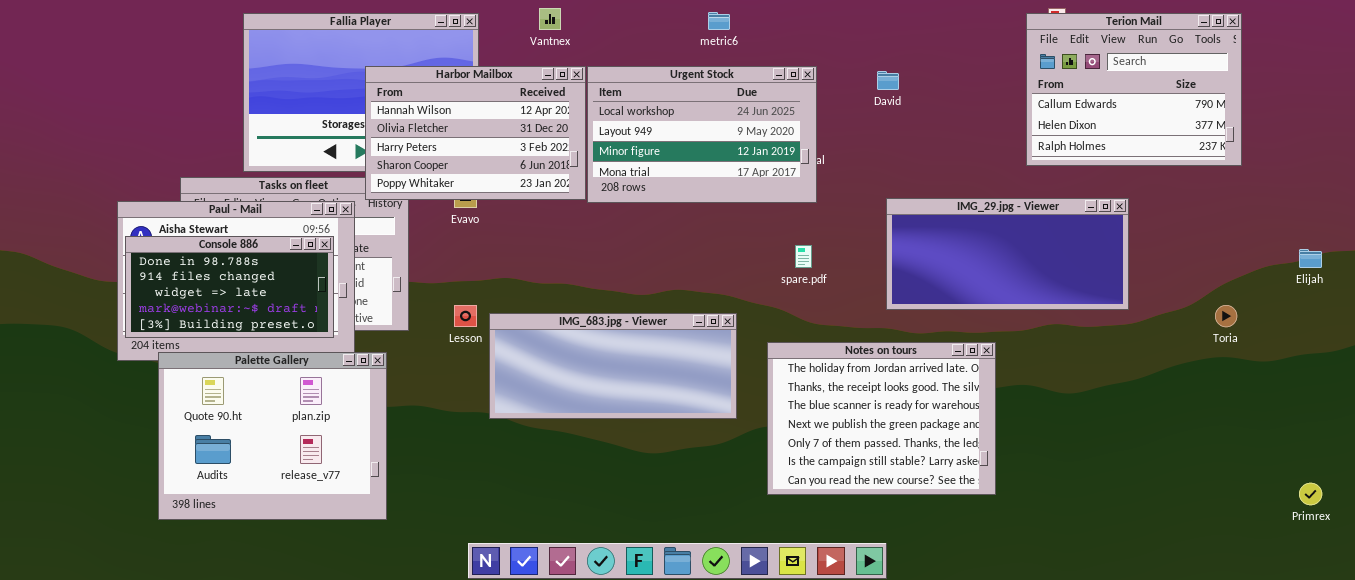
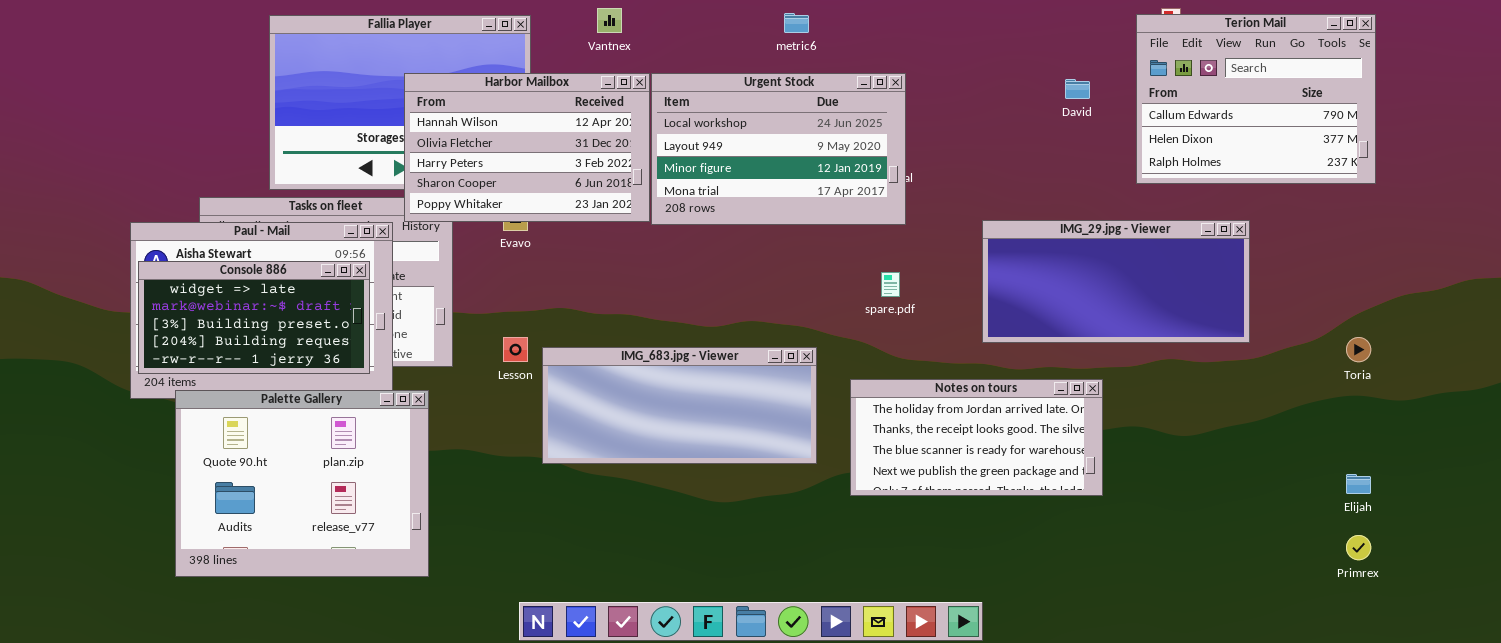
David: [877,71,899,90] -> [1065,79,1090,99], moved
Console 886: [125,236,334,338] -> [138,261,370,374], scrolled down 2 rows
Elijah: [1299,249,1322,268] -> [1346,474,1371,494], moved
Notes on tours: [767,342,996,495] -> [850,379,1103,496], resized
Primrex: [1299,483,1322,505] -> [1346,535,1371,560], moved

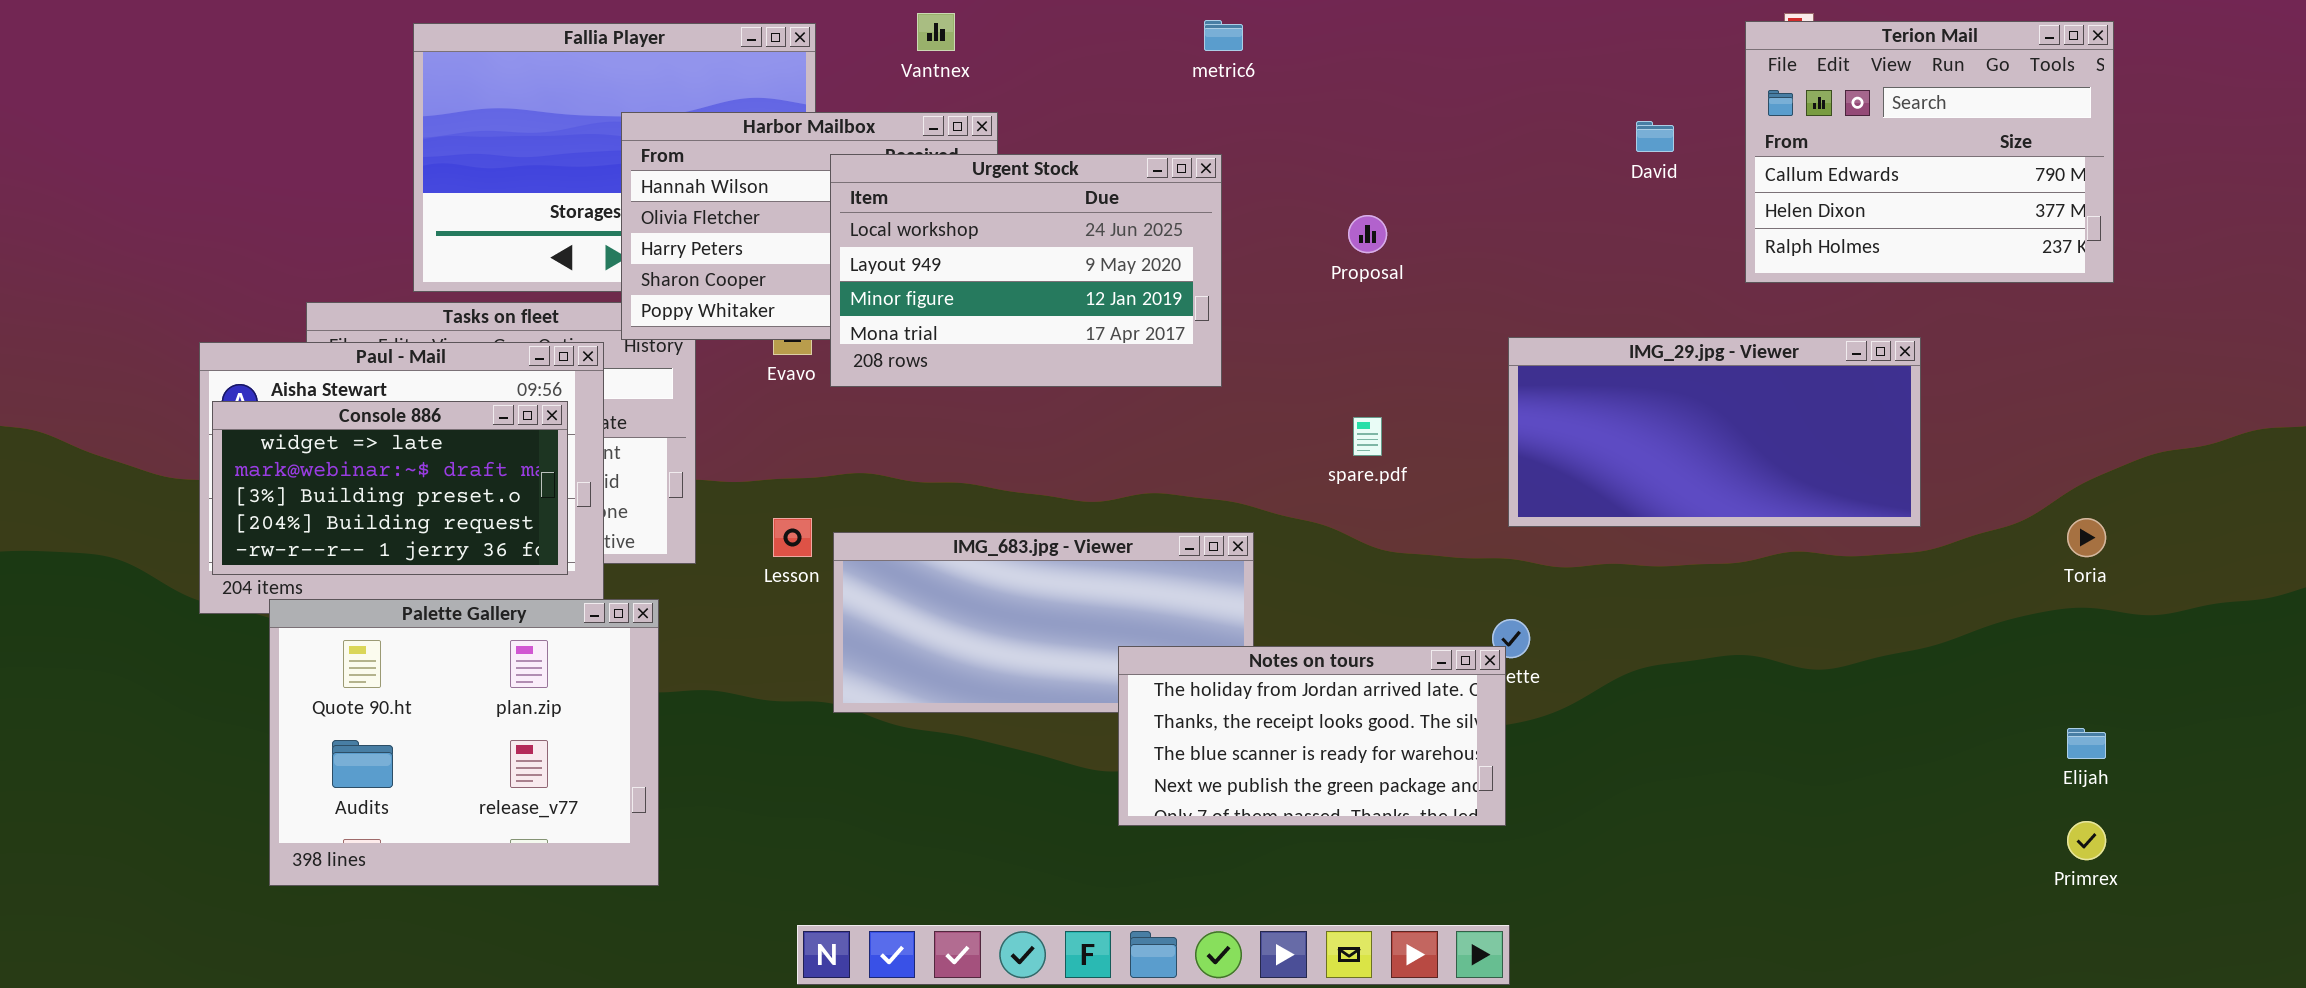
Urgent Stock: [651,73,906,225] -> [830,154,1222,387], moved
Notes on tours: [850,379,1103,496] -> [1118,646,1506,826], moved

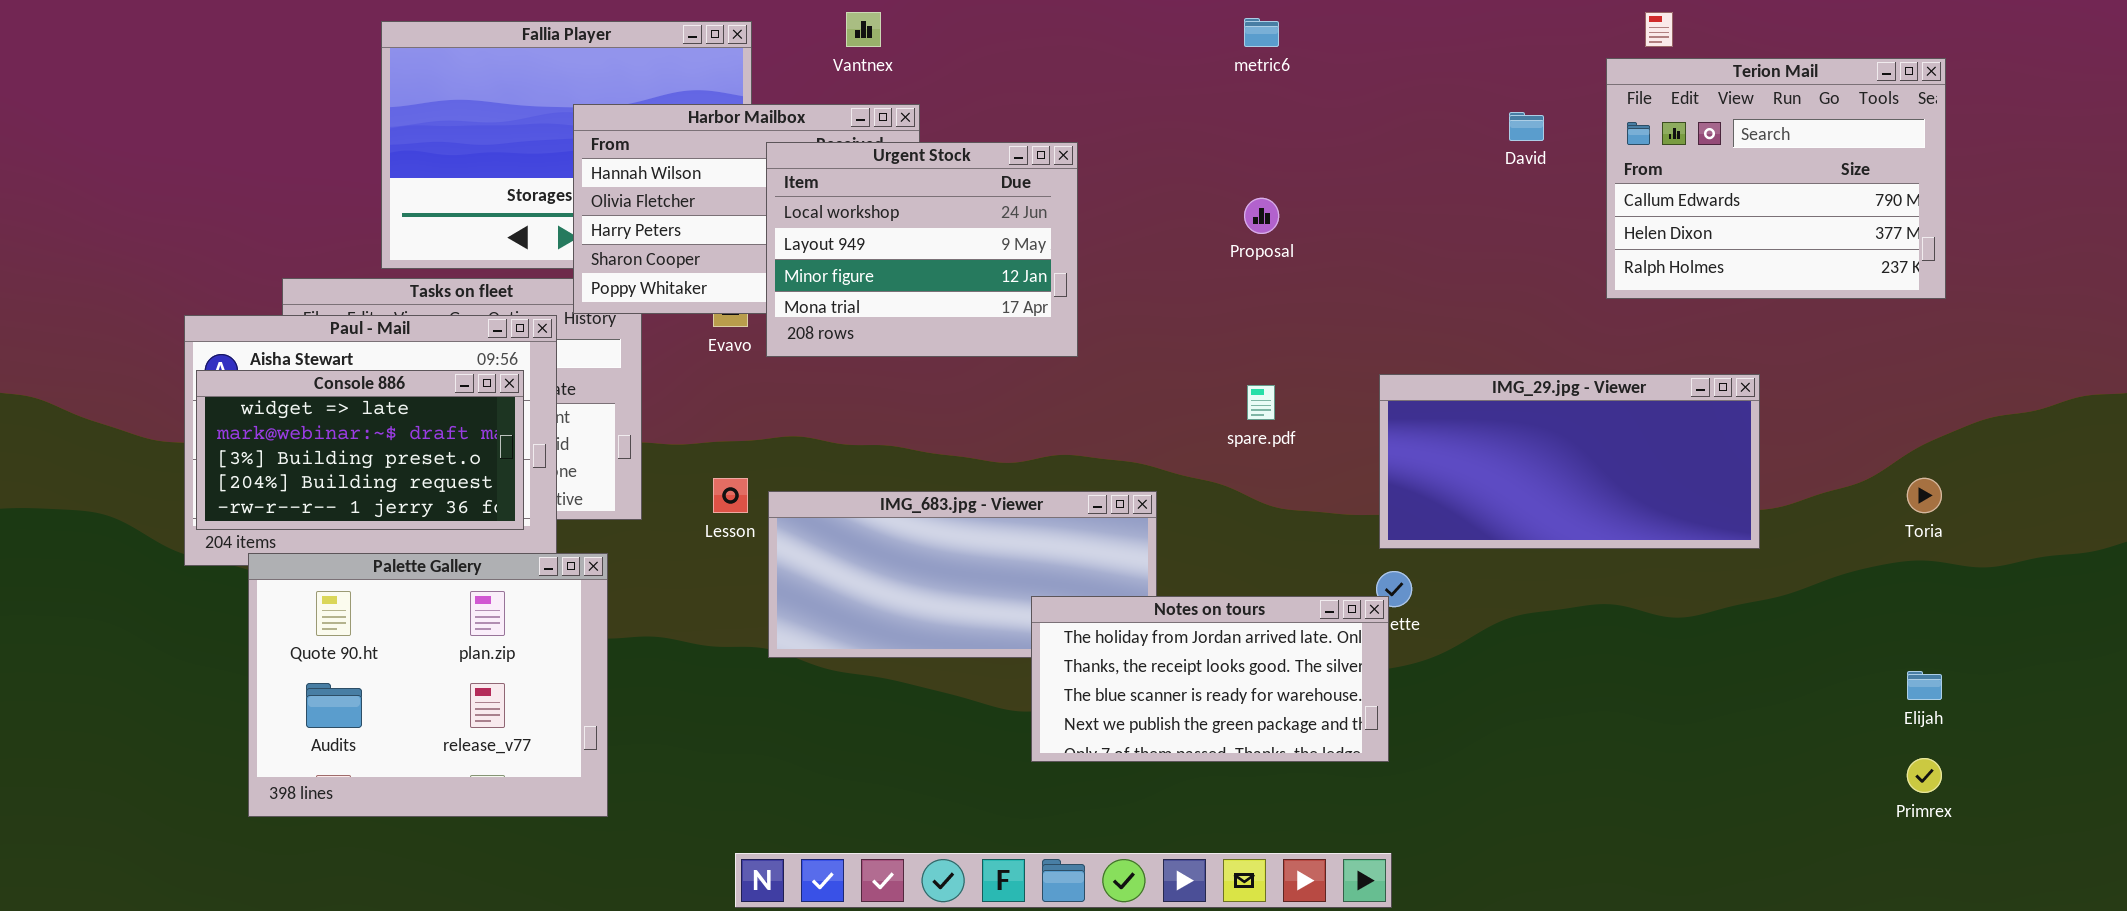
metric6: [1204,20,1243,51] -> [1244,18,1279,47], moved
Terion Mail: [1745,21,2114,283] -> [1606,58,1946,299], moved
Urgent Stock: [830,154,1222,387] -> [766,142,1078,357], resized
IMG_29.jpg - Viewer: [1508,337,1921,527] -> [1379,374,1760,549], moved

